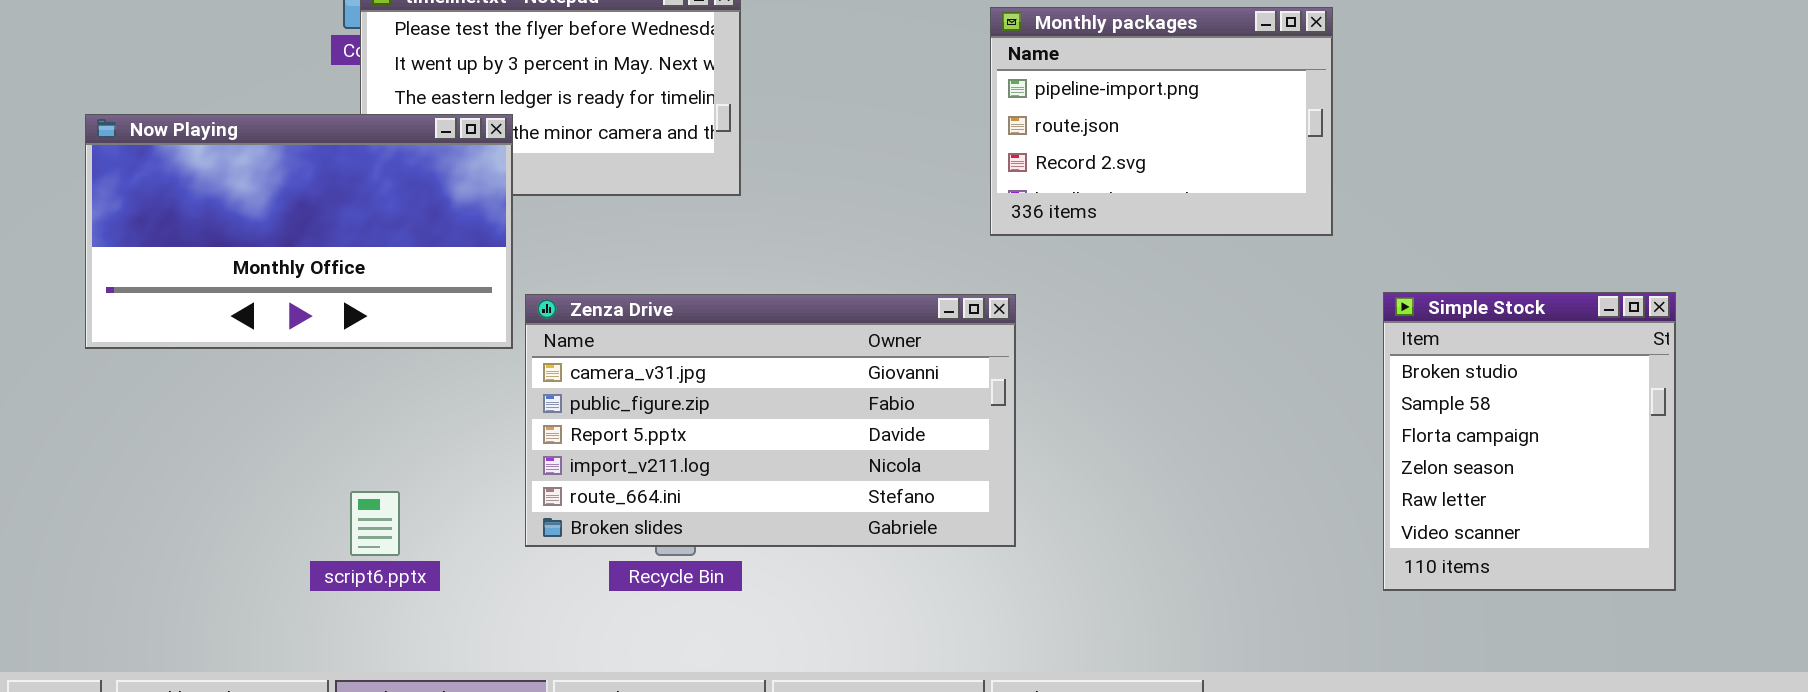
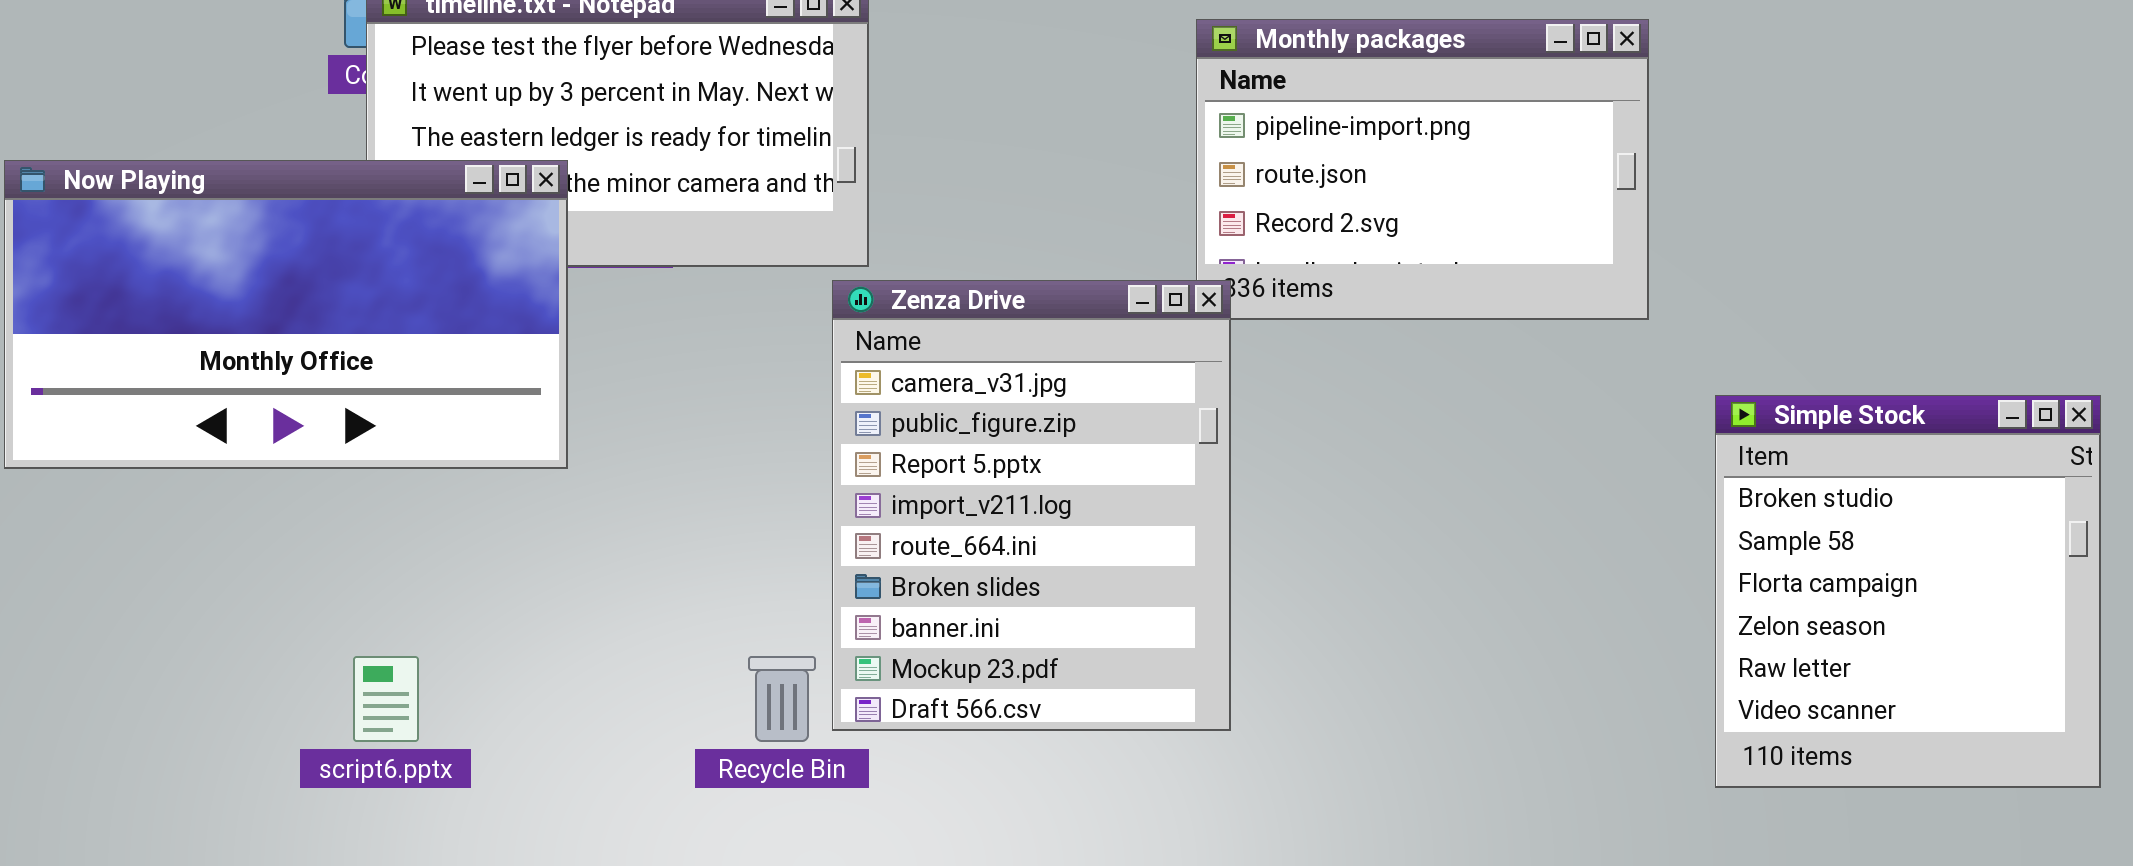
Zenza Drive: [525,294,1016,547] -> [832,280,1231,731], resized

